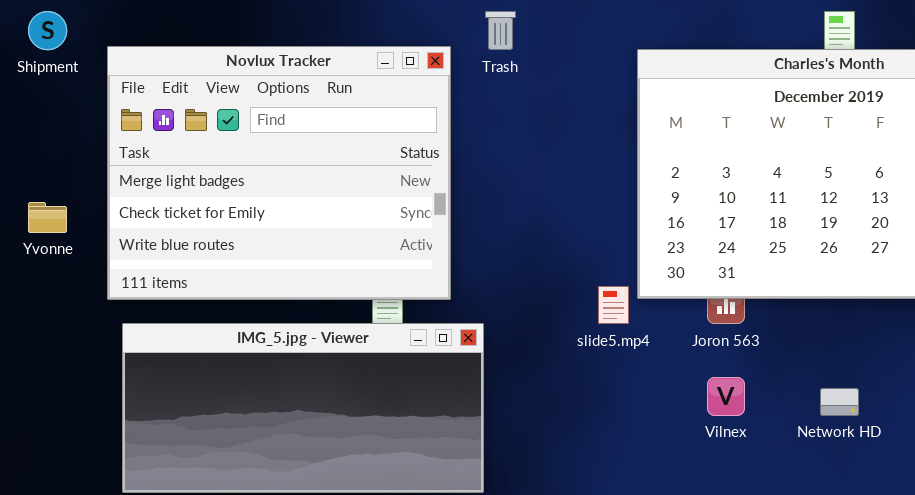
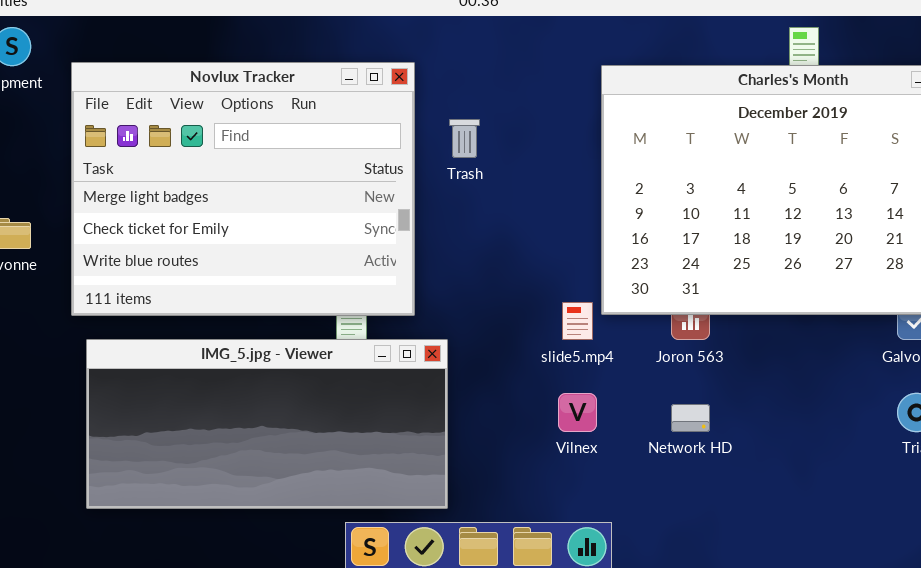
Trash: [485,11,516,50] -> [449,119,480,158], moved
Vilnex: [707,377,745,416] -> [558,393,597,432], moved
Network HD: [820,388,859,416] -> [671,404,710,432], moved

